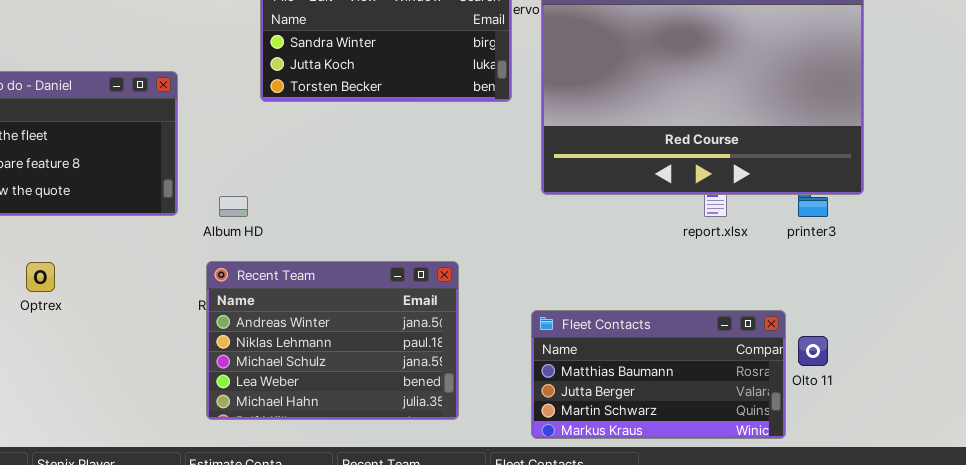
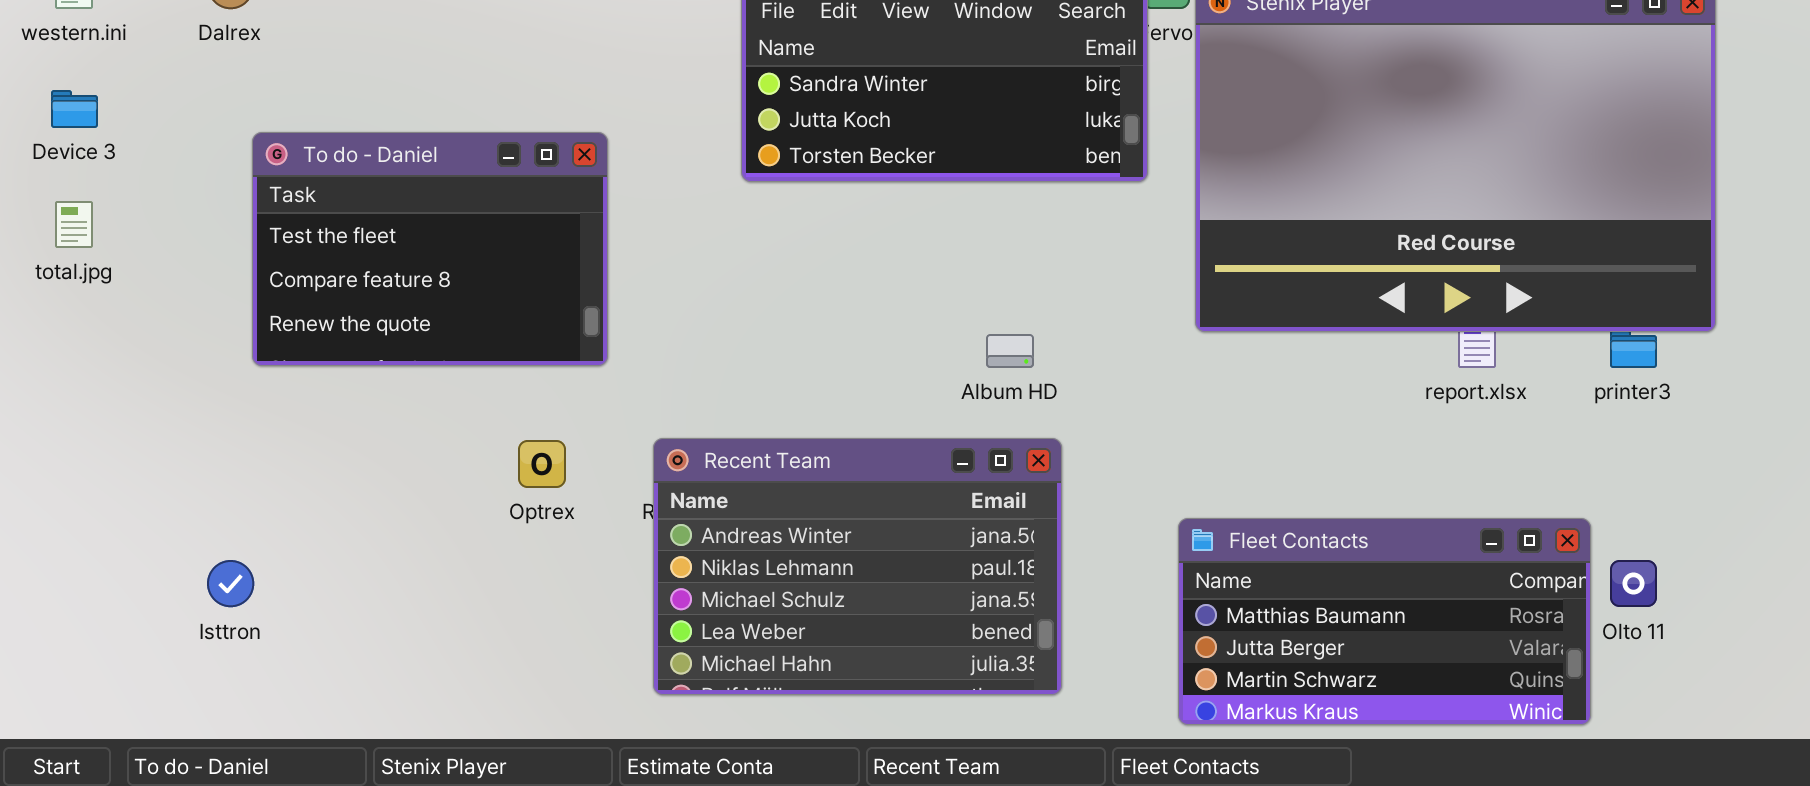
Album HD: [219,196,248,217] -> [986,334,1034,368], moved
Optrex: [26,262,55,292] -> [518,440,566,488], moved

